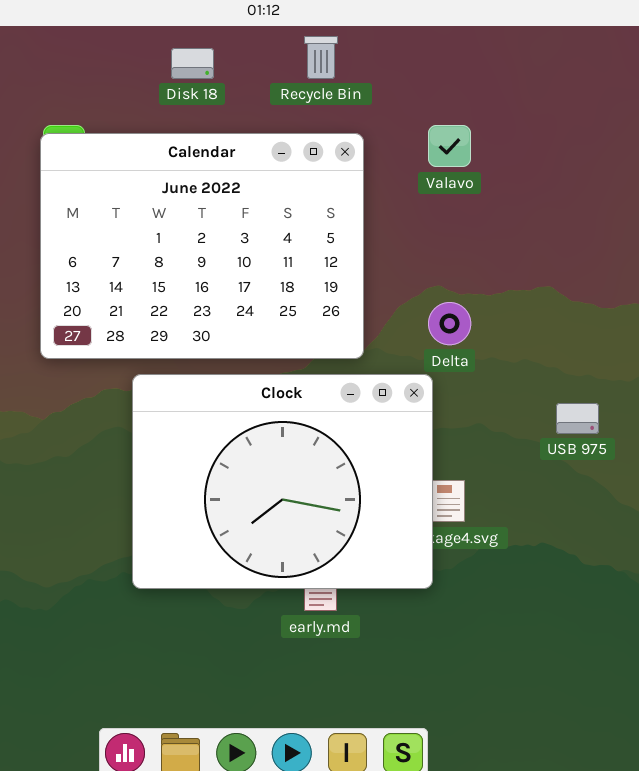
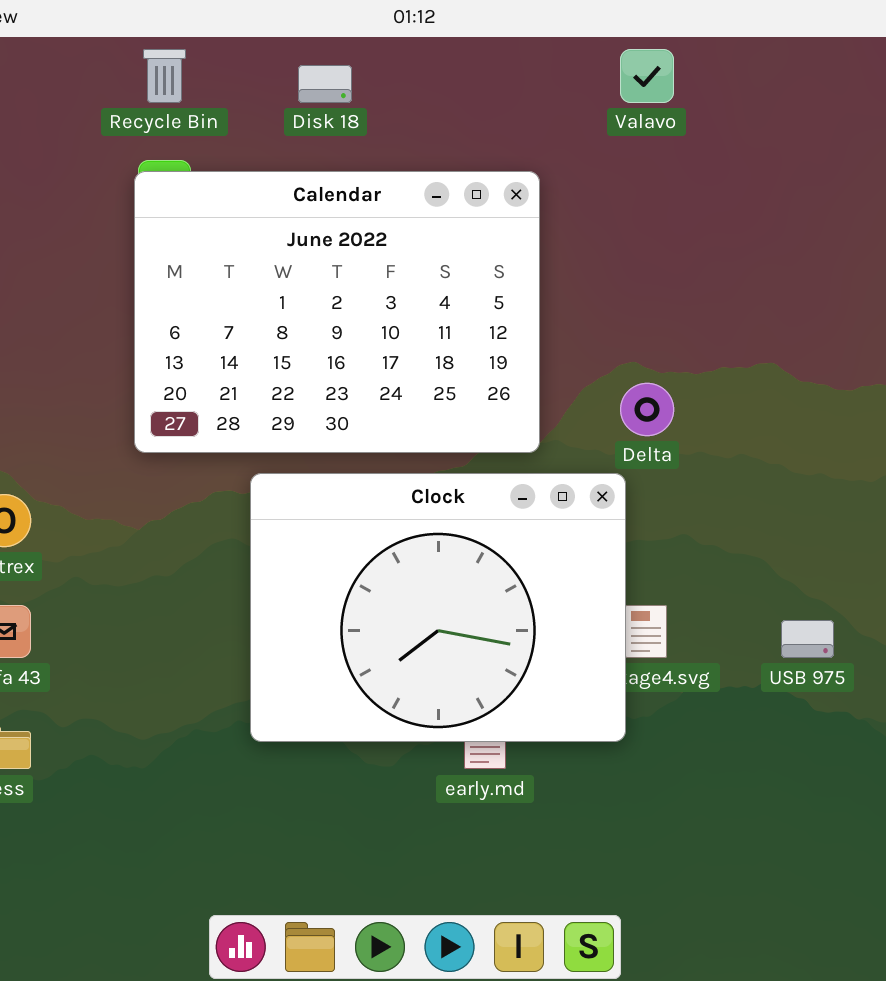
Recycle Bin: [304,36,338,79] -> [143,49,186,103], moved
Valavo: [428,125,471,167] -> [620,49,674,103], moved
USB 975: [556,403,599,434] -> [781,620,834,658], moved

